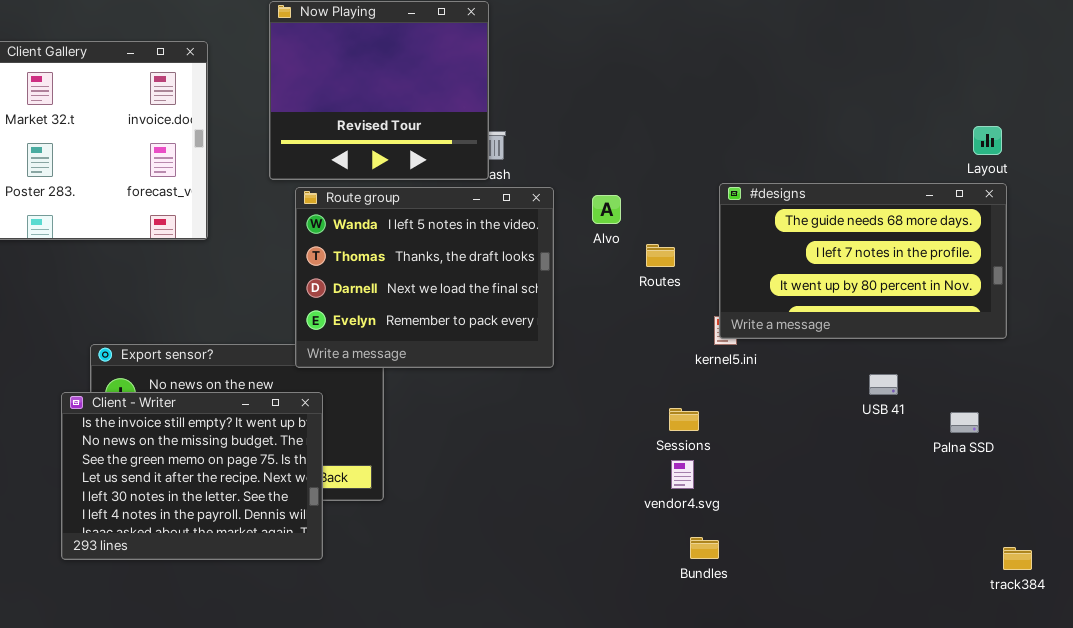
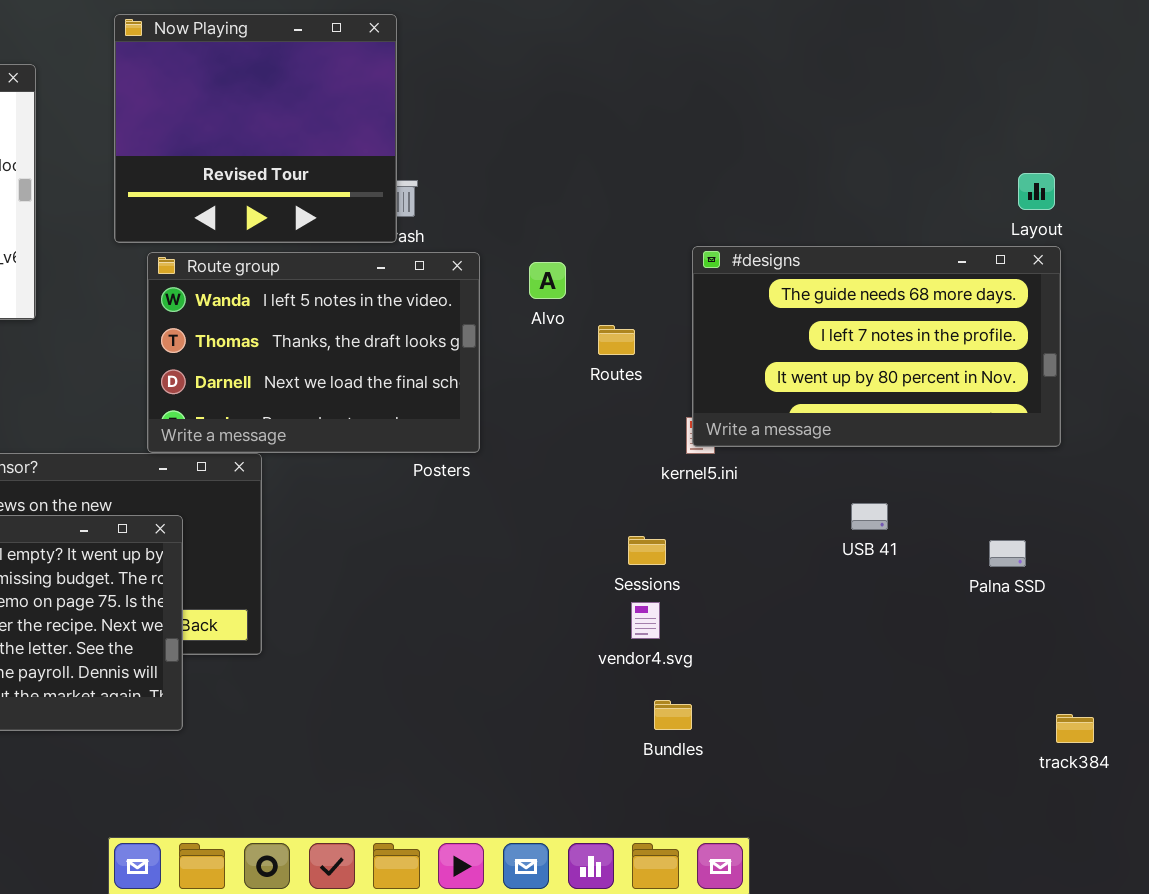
Route group: [295,187,554,368] -> [147,252,480,453], resized
USB 41: [869,374,898,395] -> [851,503,888,530], moved

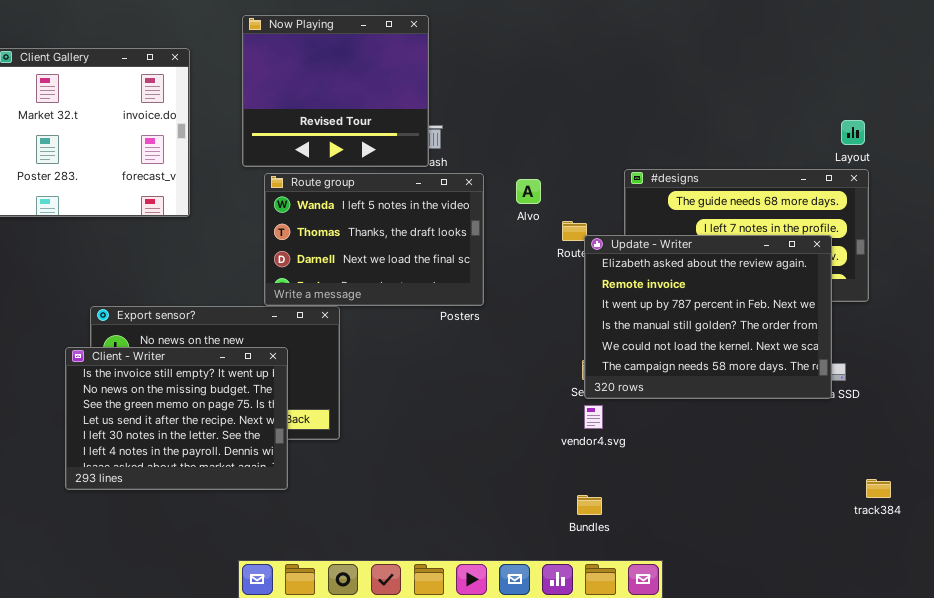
Update - Writer: none -> [584,235,832,399], opened
Bundles: [654,700,692,730] -> [577,495,602,515], moved

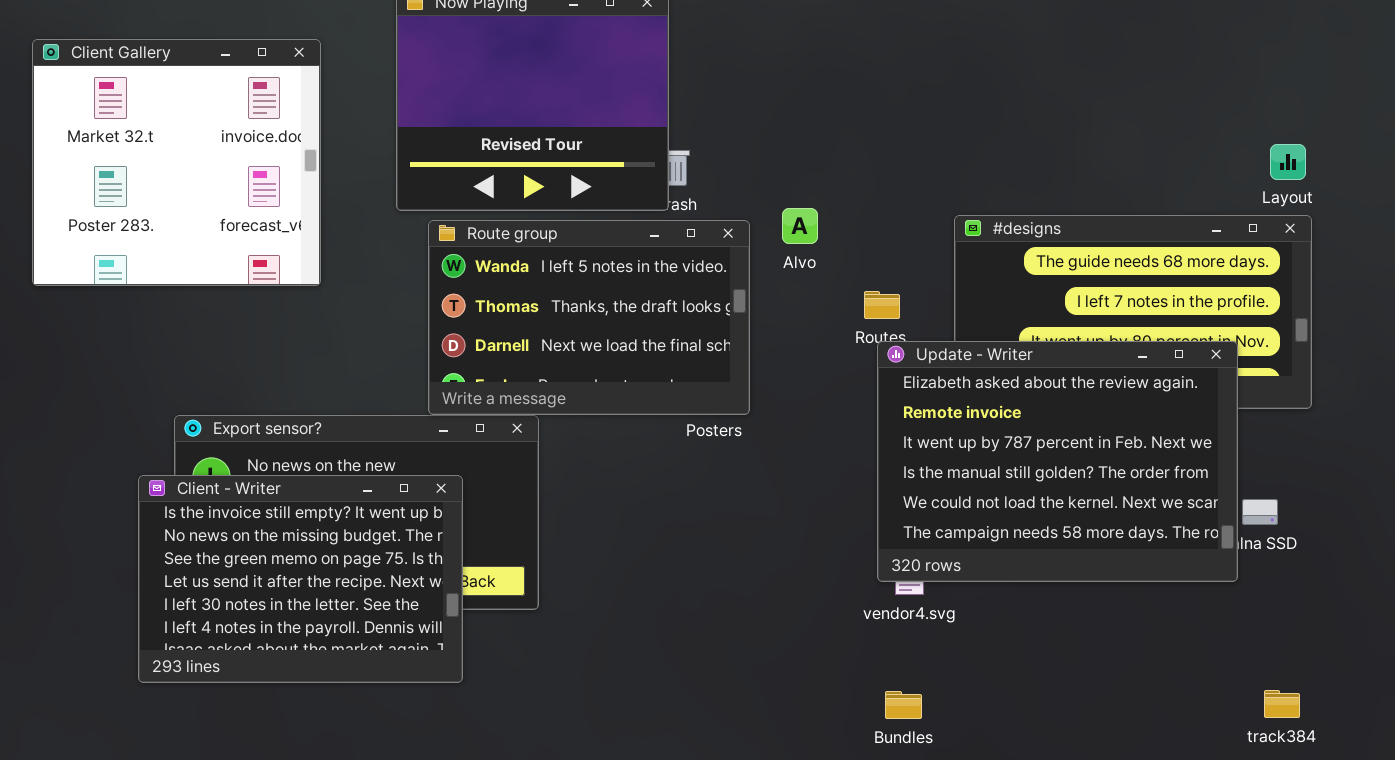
Alvo: [516,179,541,204] -> [782,208,818,244], moved
Update - Writer: [584,235,832,399] -> [877,341,1238,582], moved
track384: [866,479,891,498] -> [1264,690,1300,718], moved

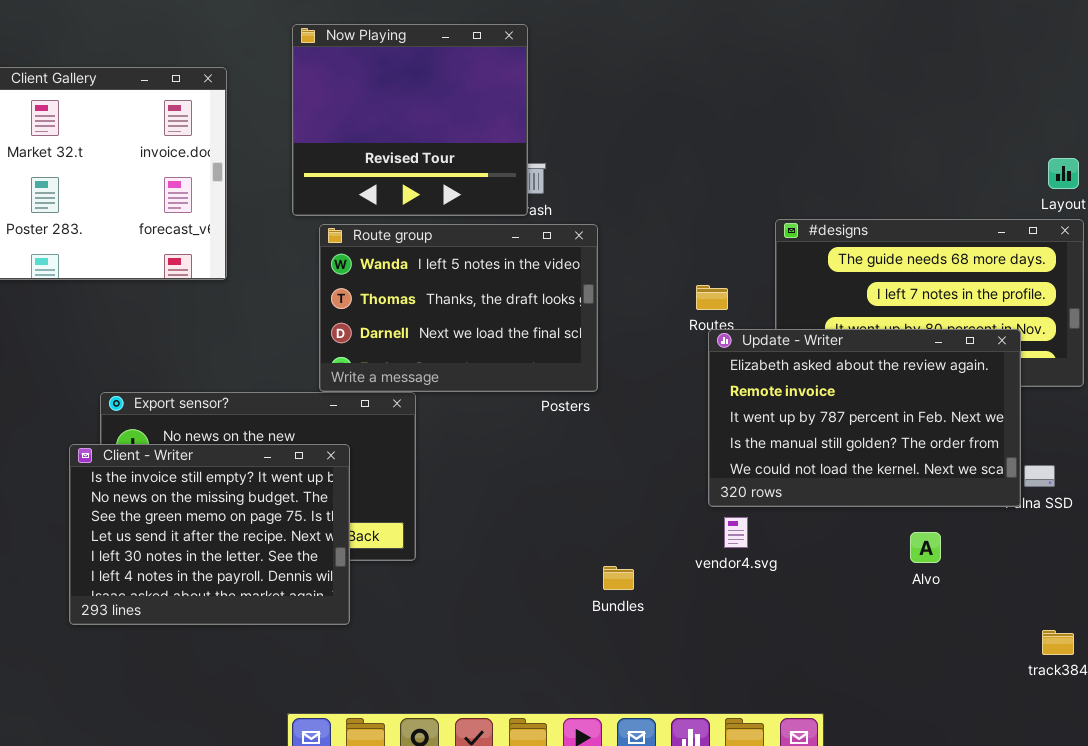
Alvo: [782,208,818,244] -> [910,532,941,563], moved
Update - Writer: [877,341,1238,582] -> [708,329,1021,507], resized
Bundles: [885,691,922,719] -> [603,566,634,590], moved

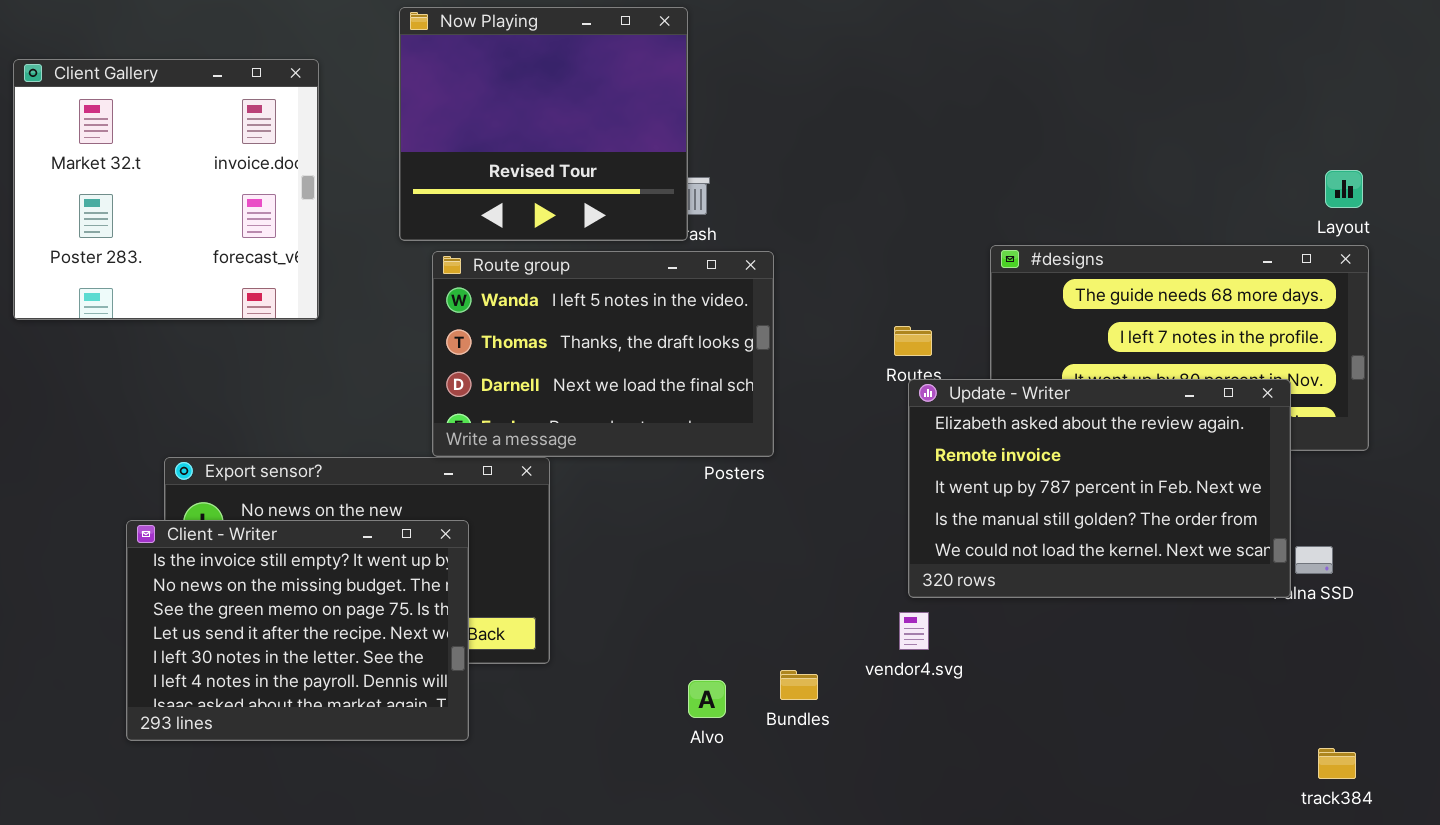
vendor4.svg: [724,517,748,548] -> [899,612,929,650], moved
Alvo: [910,532,941,563] -> [688,680,726,718], moved

